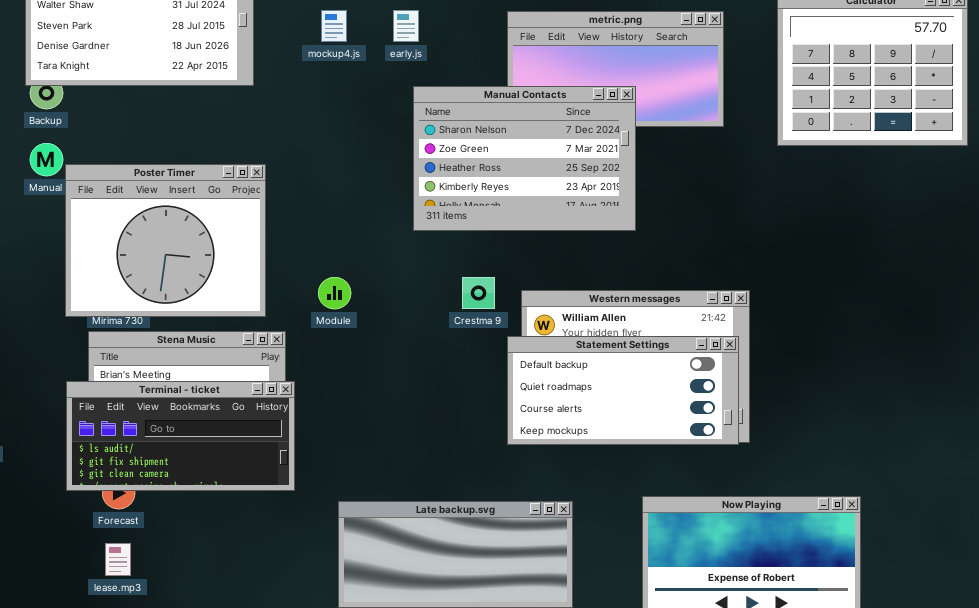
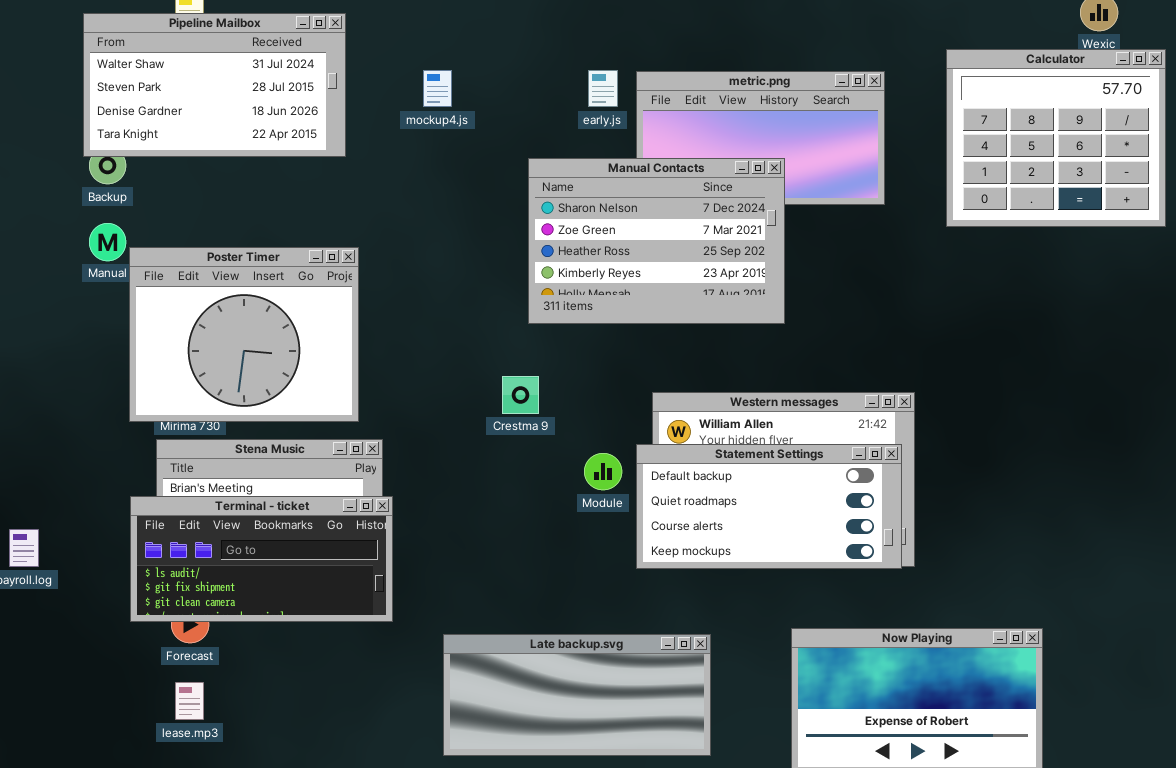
early.js: [393,10,419,42] -> [588,70,618,107], moved
Module: [318,277,351,309] -> [584,453,622,490], moved
Crestma 9: [462,277,495,309] -> [502,376,539,414], moved

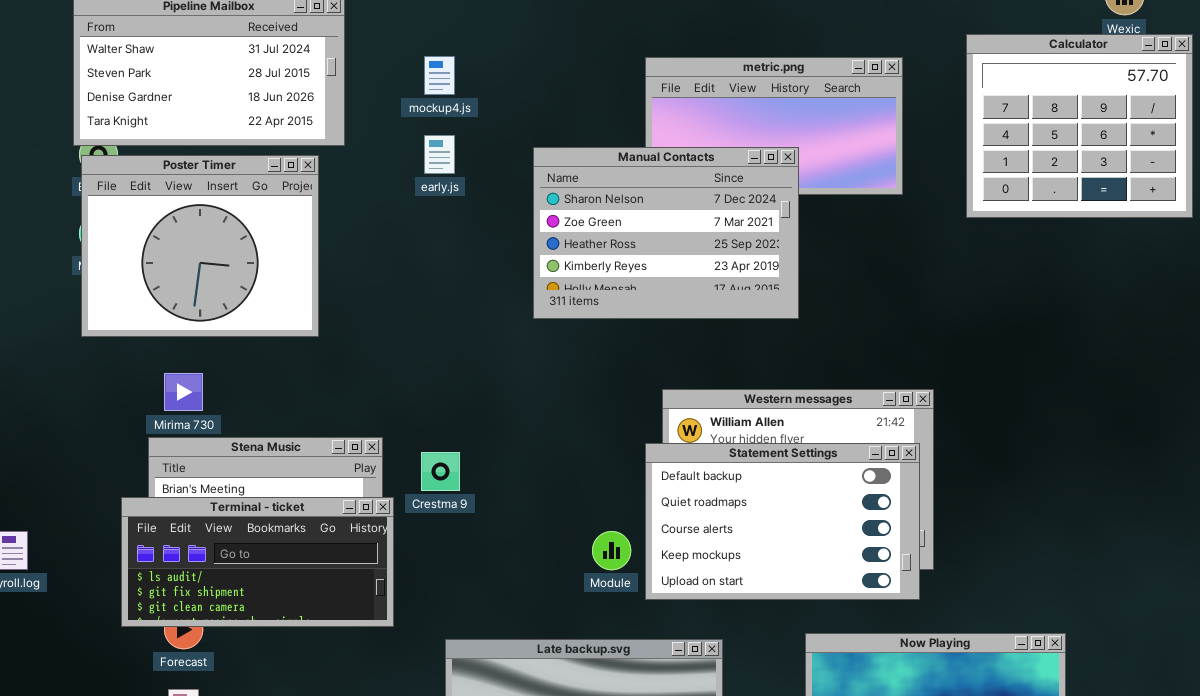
early.js: [588,70,618,107] -> [424,135,455,174], moved
Poster Timer: [129,247,359,422] -> [81,155,319,337], moved
Crestma 9: [502,376,539,414] -> [421,452,460,491], moved
Statement Settings: [636,444,902,569] -> [645,443,920,600], resized
Module: [584,453,622,490] -> [592,531,631,570], moved

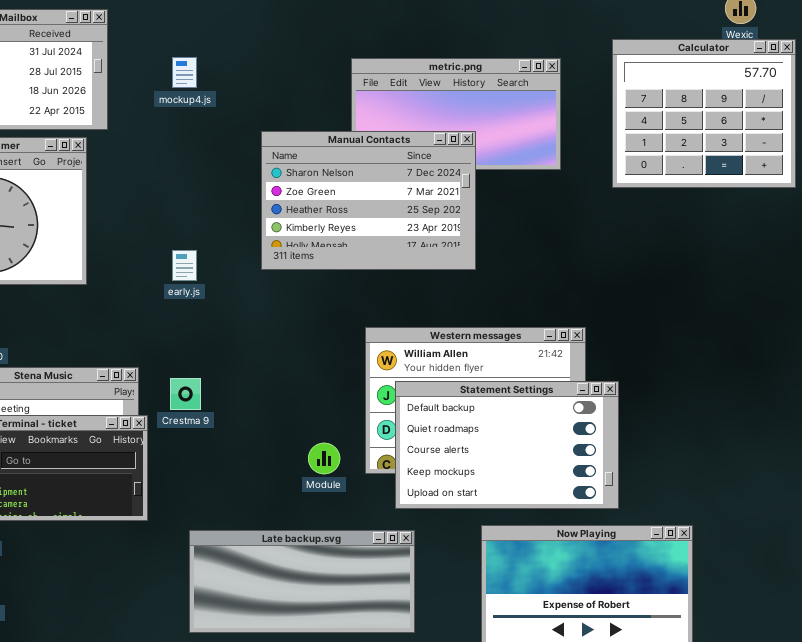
early.js: [424,135,455,174] -> [172,250,197,281], moved
Statement Settings: [645,443,920,600] -> [395,381,619,509], moved

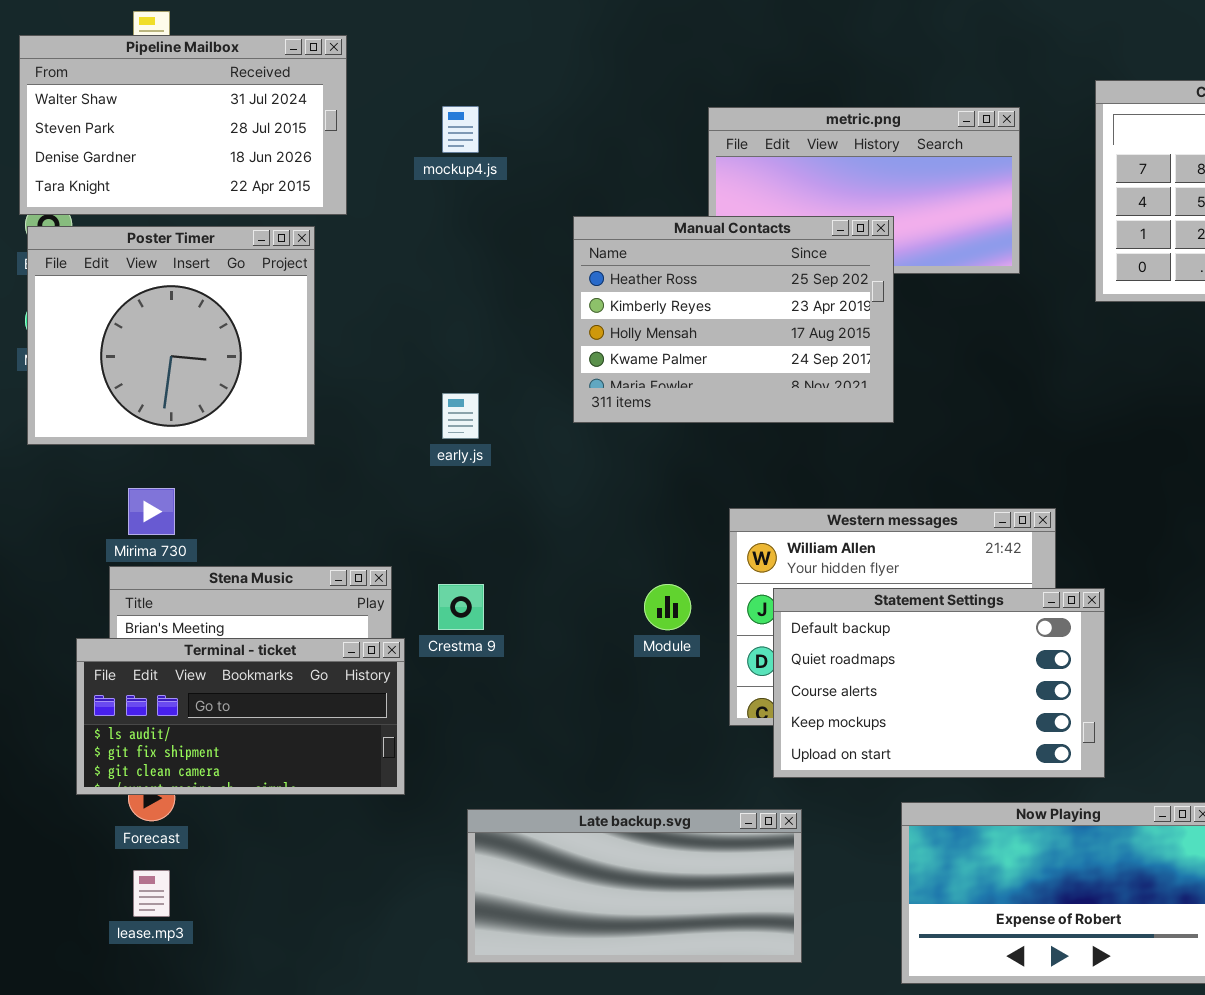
Manual Contacts: [261,131,476,270] -> [573,216,894,423], scrolled down 2 rows
Module: [308,443,340,474] -> [644,584,691,630], moved

